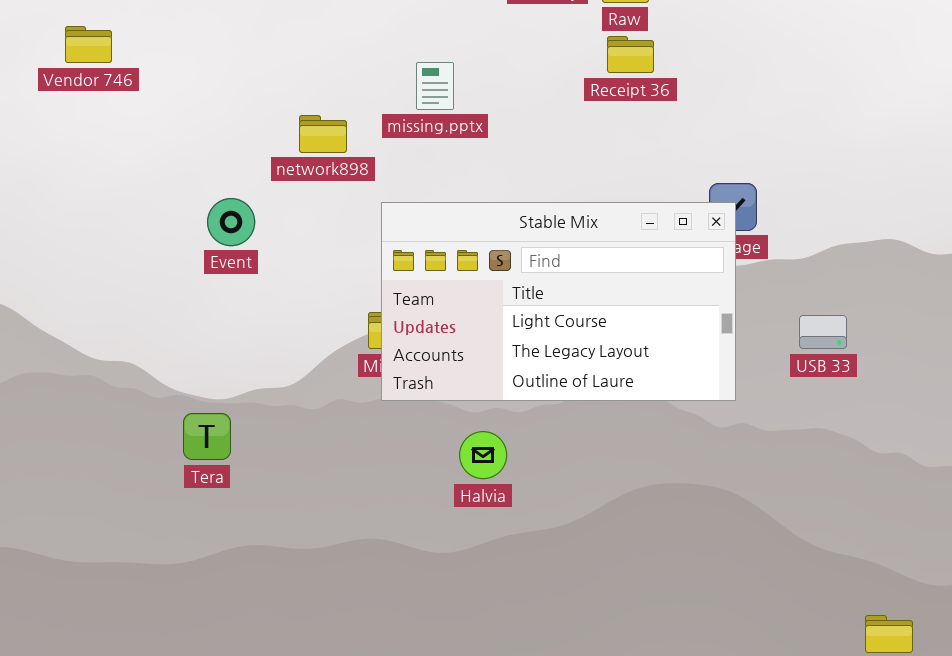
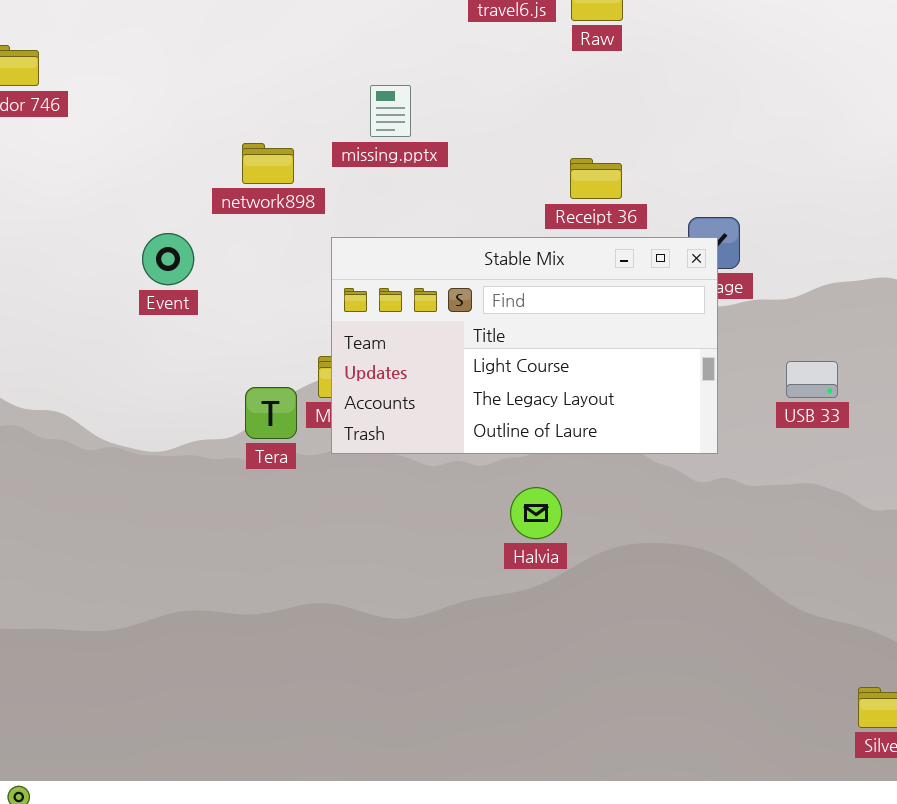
Receipt 36: [607,36,654,73] -> [570,158,622,199], moved
Tera: [183,413,231,460] -> [245,387,297,439], moved
Halvia: [459,431,507,479] -> [510,487,562,539], moved

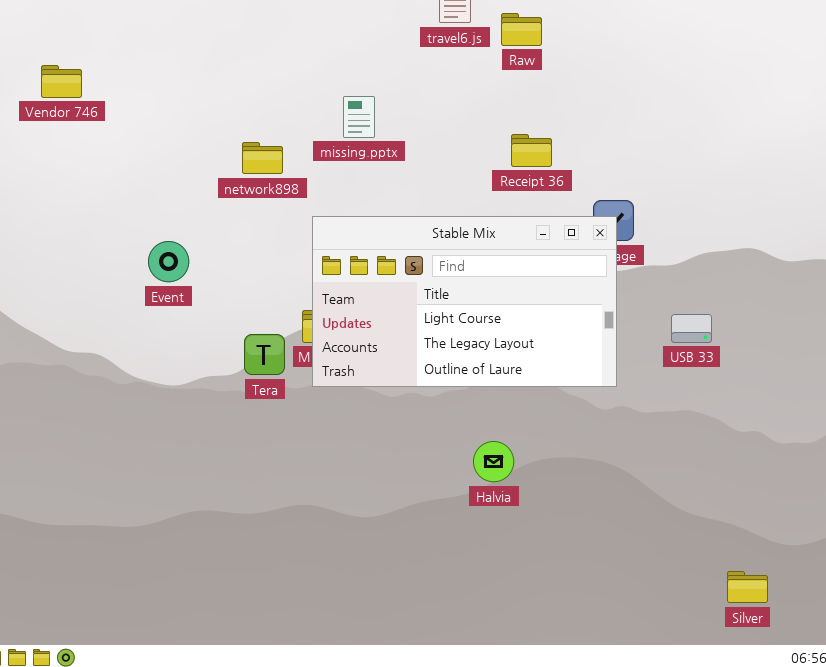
Receipt 36: [570,158,622,199] -> [511,134,552,167], moved
Event: [142,233,194,285] -> [148,241,189,282], moved
Halvia: [510,487,562,539] -> [473,441,514,482], moved

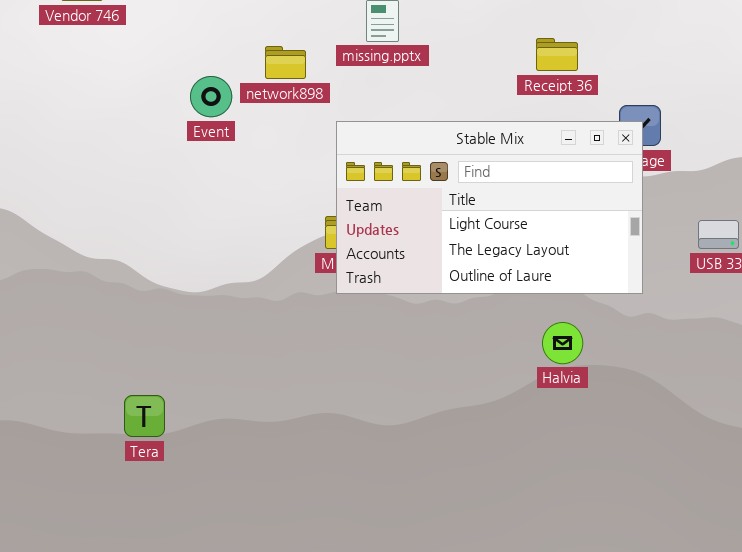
Event: [148,241,189,282] -> [190,76,232,117], moved
Tera: [244,334,285,375] -> [124,395,165,437], moved
Halvia: [473,441,514,482] -> [542,322,583,364], moved

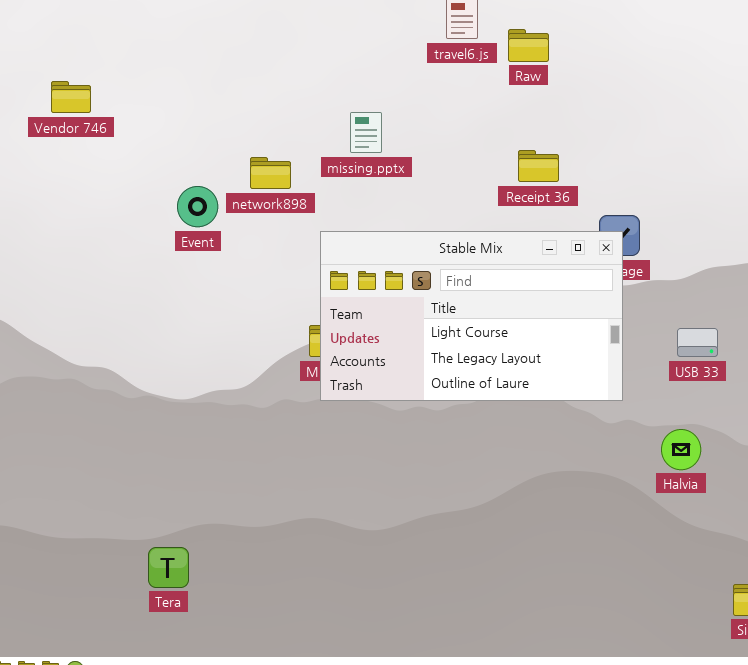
Halvia: [542,322,583,364] -> [661,429,701,470], moved
Tera: [124,395,165,437] -> [148,547,189,588], moved

